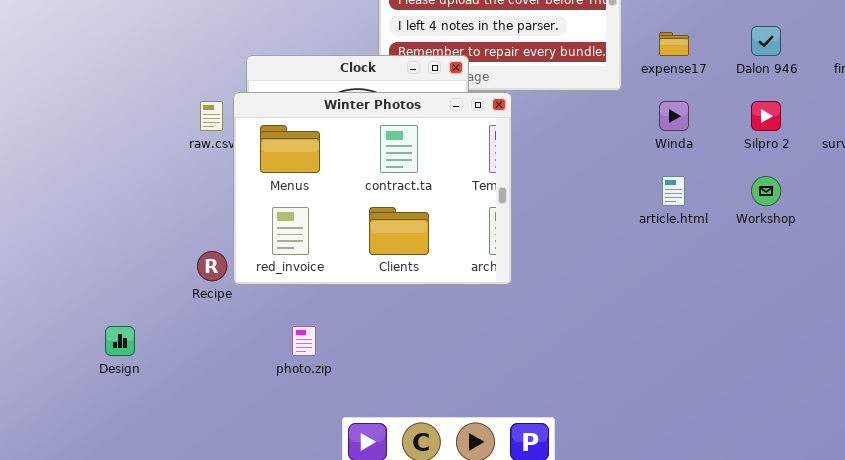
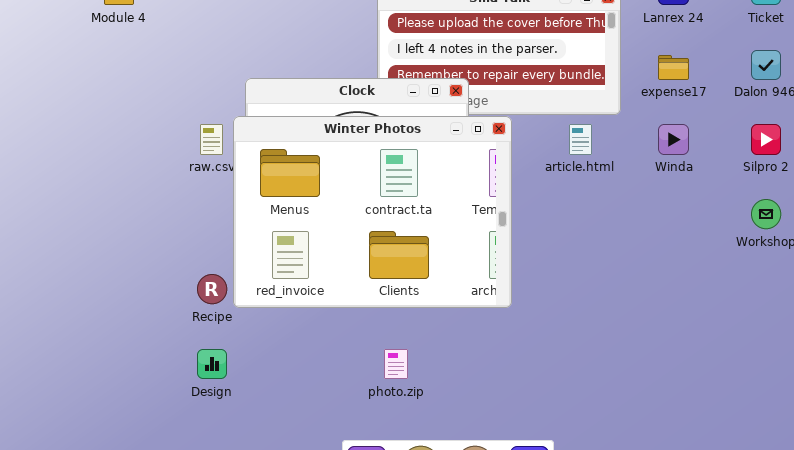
article.html: [662,176,685,206] -> [569,124,592,155], moved
Design: [105,326,135,356] -> [197,349,227,379], moved
photo.zip: [292,326,316,356] -> [384,349,408,379], moved

